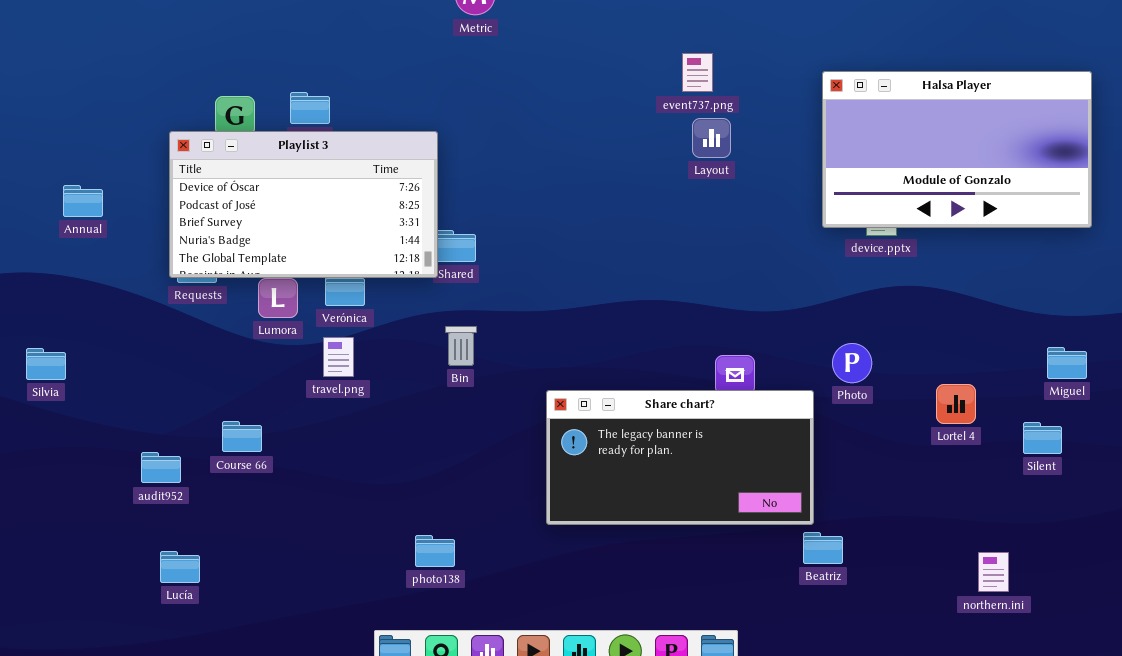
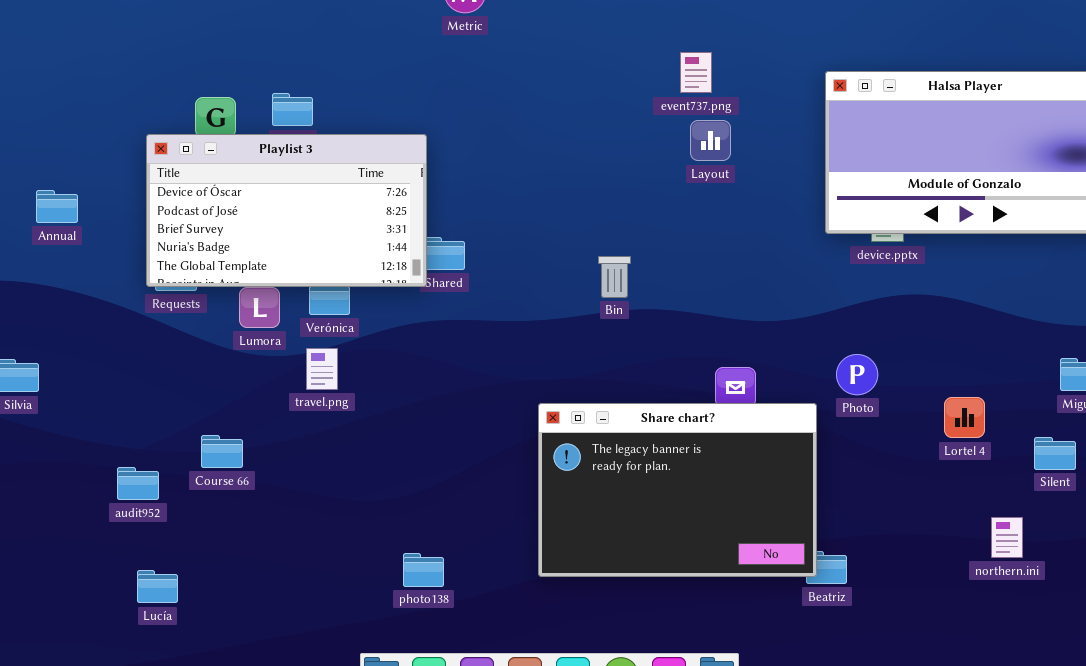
Bin: [445,326,477,366] -> [598,256,631,298], moved
Share chart?: [546,390,814,525] -> [538,403,817,577], resized
northern.ini: [978,552,1009,592] -> [991,517,1023,558], moved

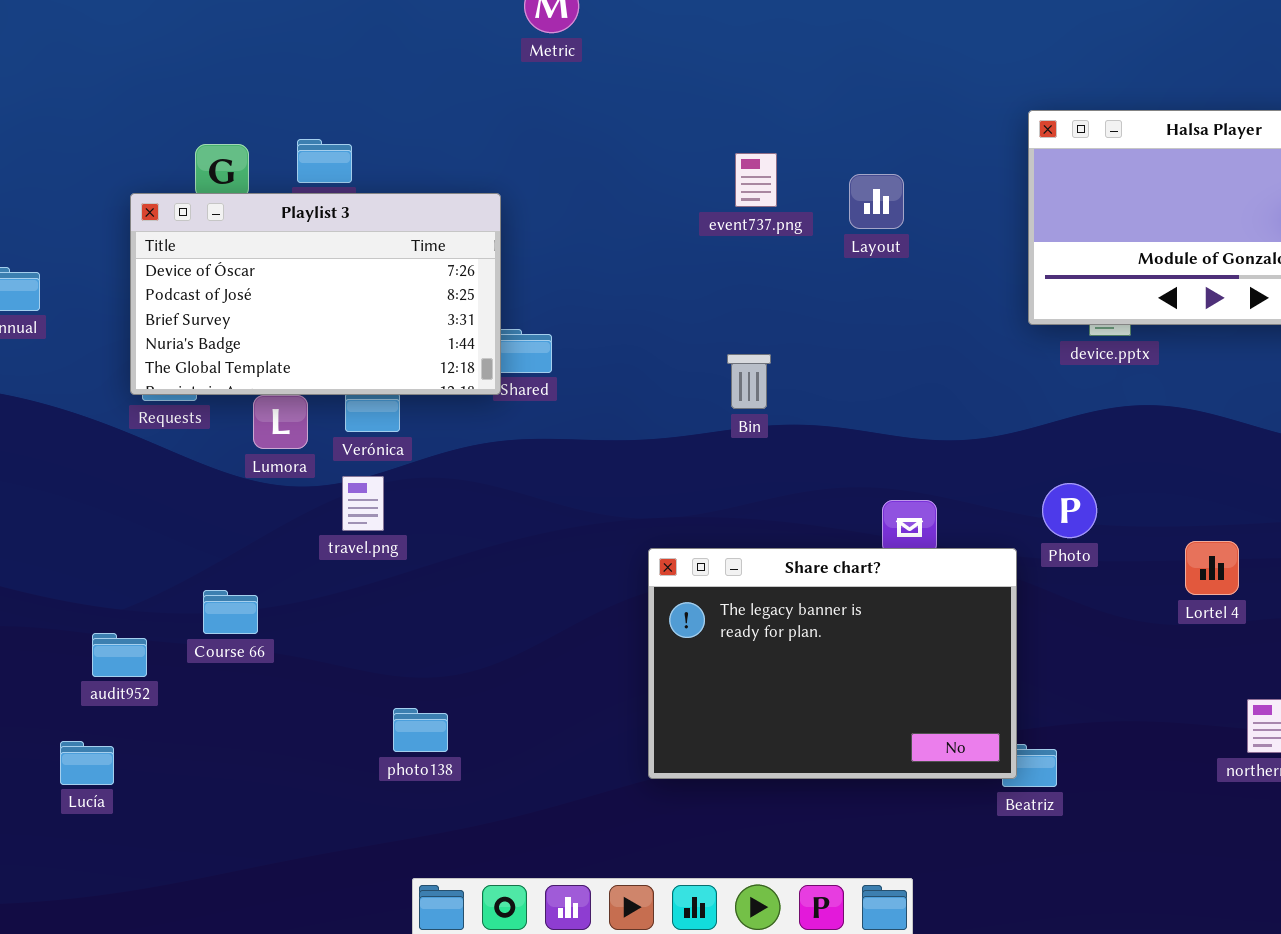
event737.png: [680,52,712,93] -> [735,153,777,207], moved
photo138: [403,553,444,587] -> [393,708,448,752], moved
Lucía: [137,570,178,603] -> [60,741,114,785], moved

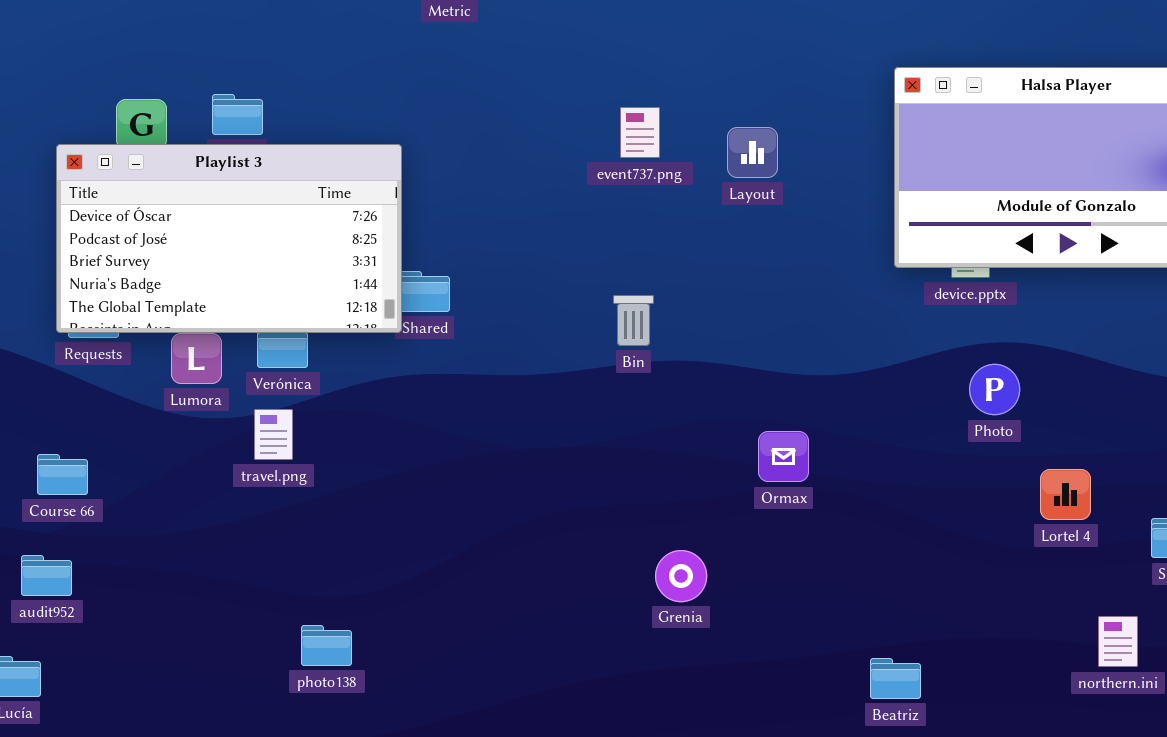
Photo: [1042,483,1097,538] -> [969,364,1020,415], moved
Share chart?: [648,548,1017,779] -> none, closed
Course 66: [203,590,258,634] -> [37,454,88,495], moved

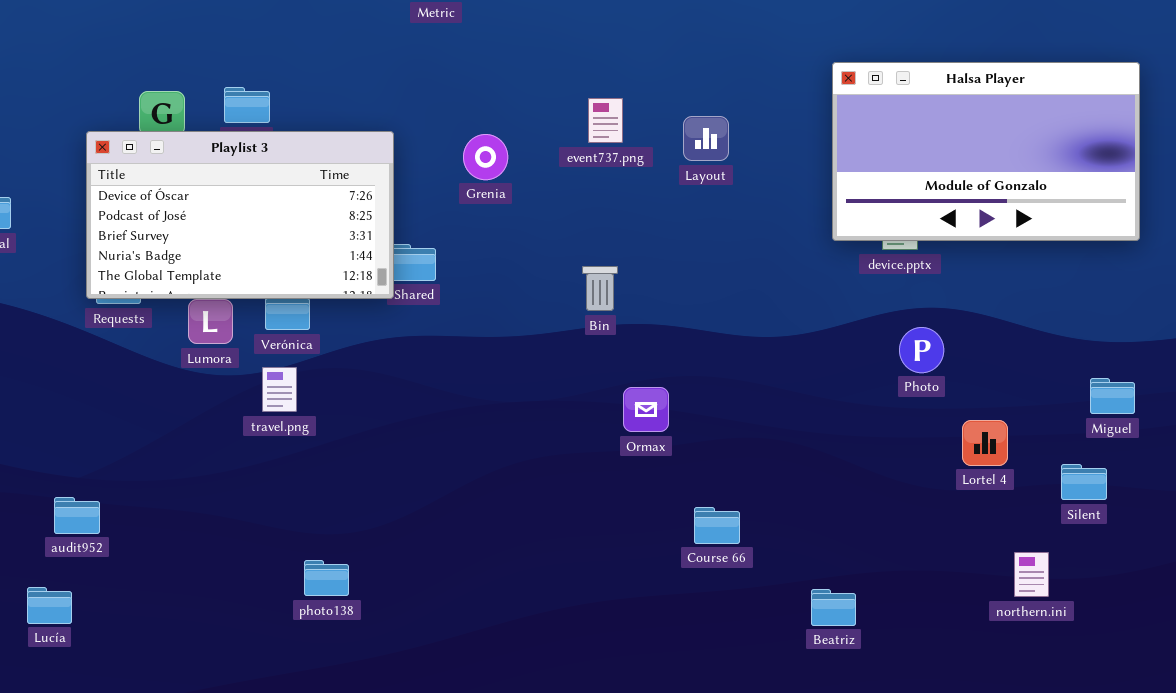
Ormax: [758,431,809,482] -> [623,387,669,432], moved
Course 66: [37,454,88,495] -> [694,507,740,544], moved
Grenia: [655,550,707,602] -> [463,134,508,180], moved

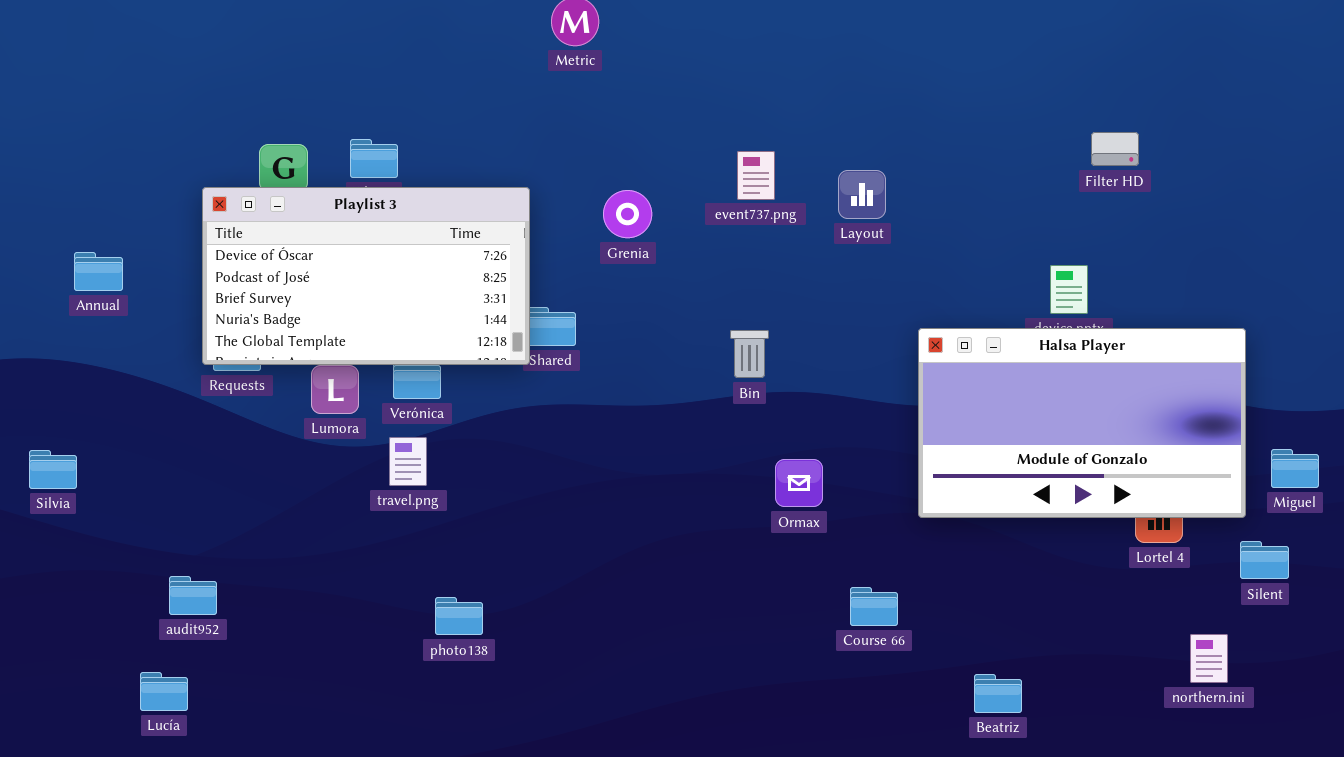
Halsa Player: [832,62,1140,241] -> [918,328,1246,518], moved
photo138: [304,560,349,596] -> [435,597,483,635], moved

